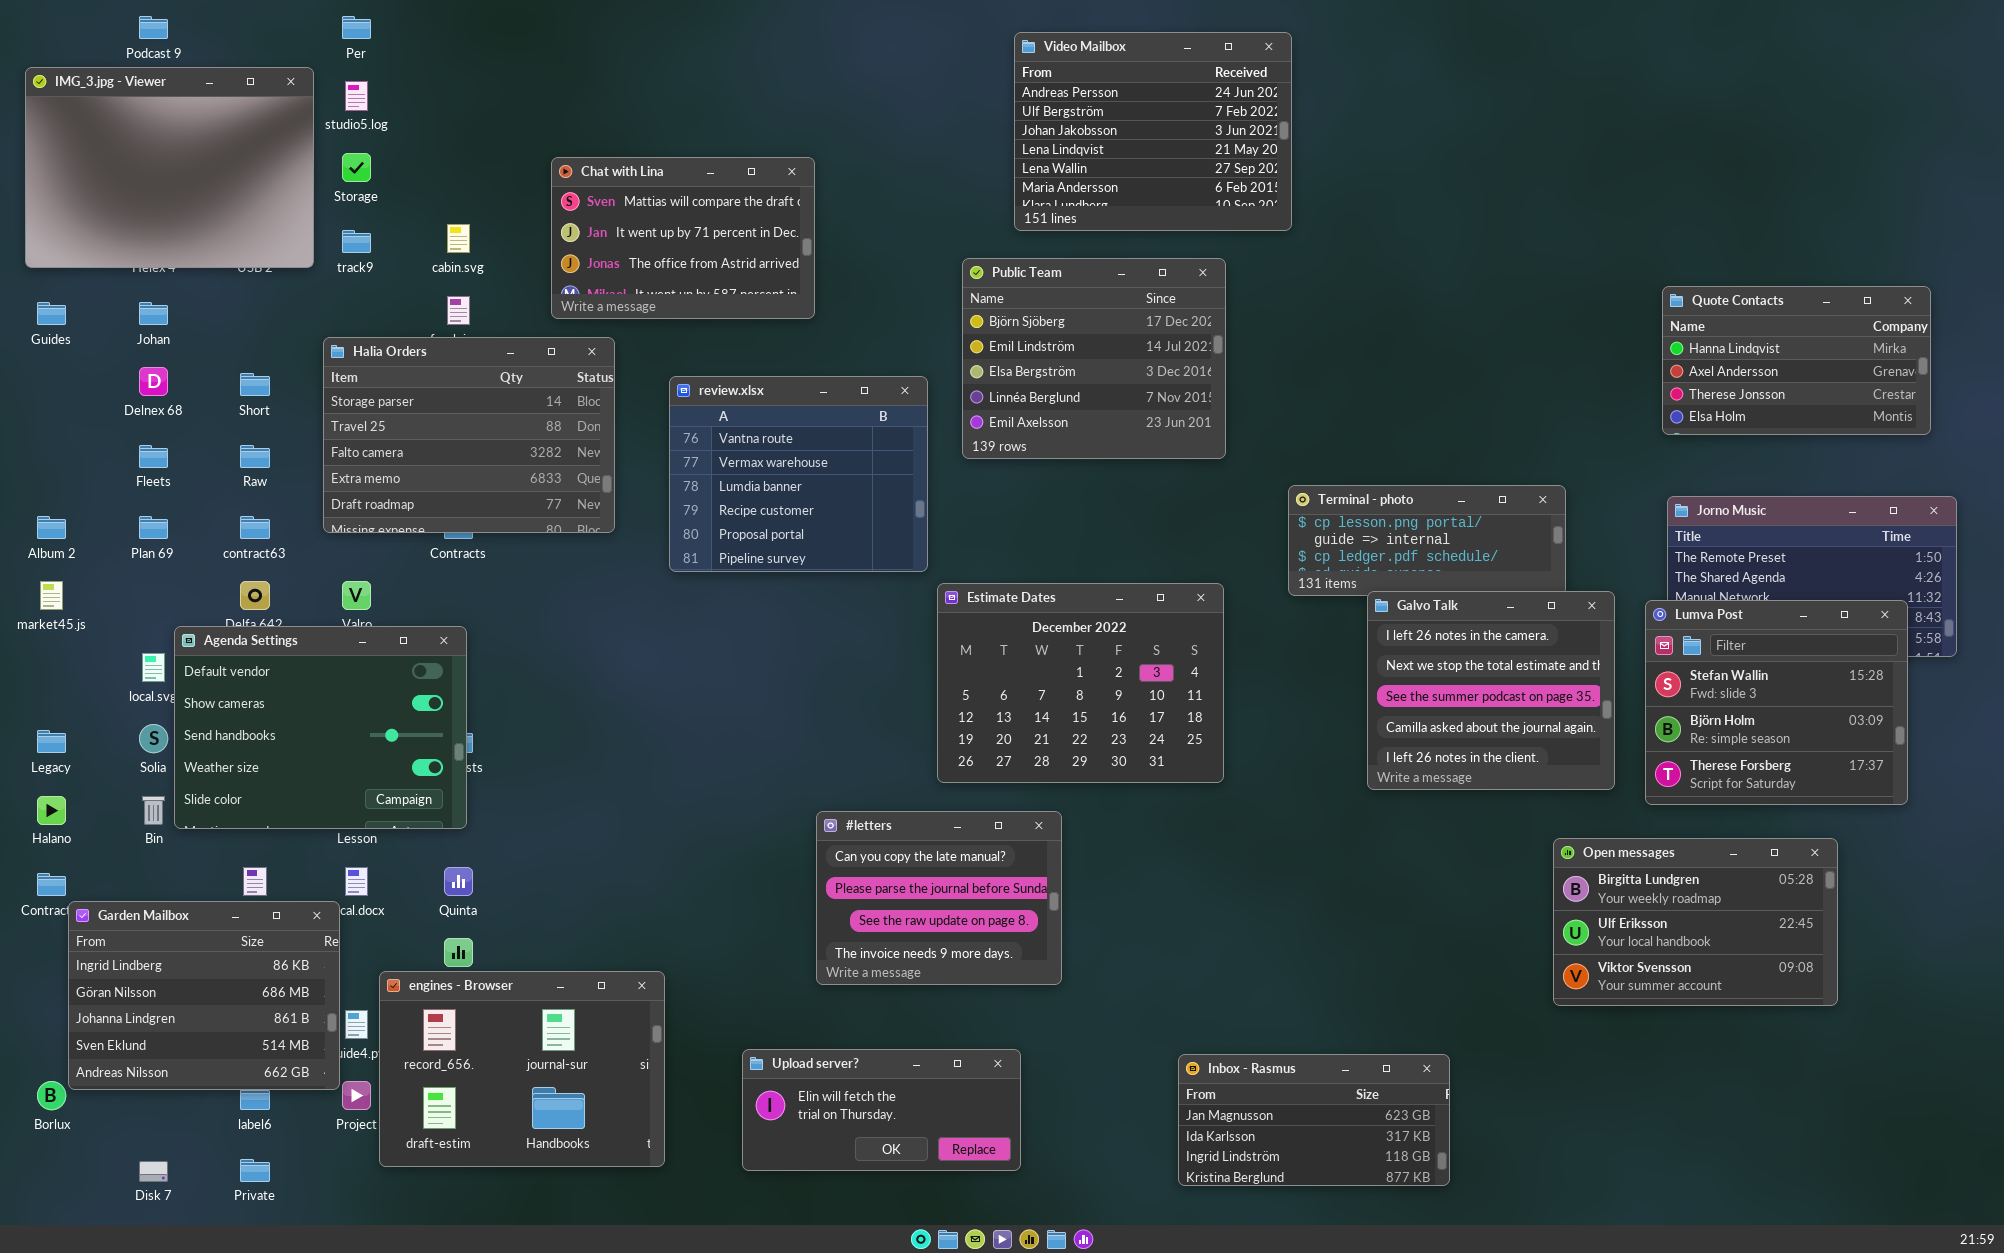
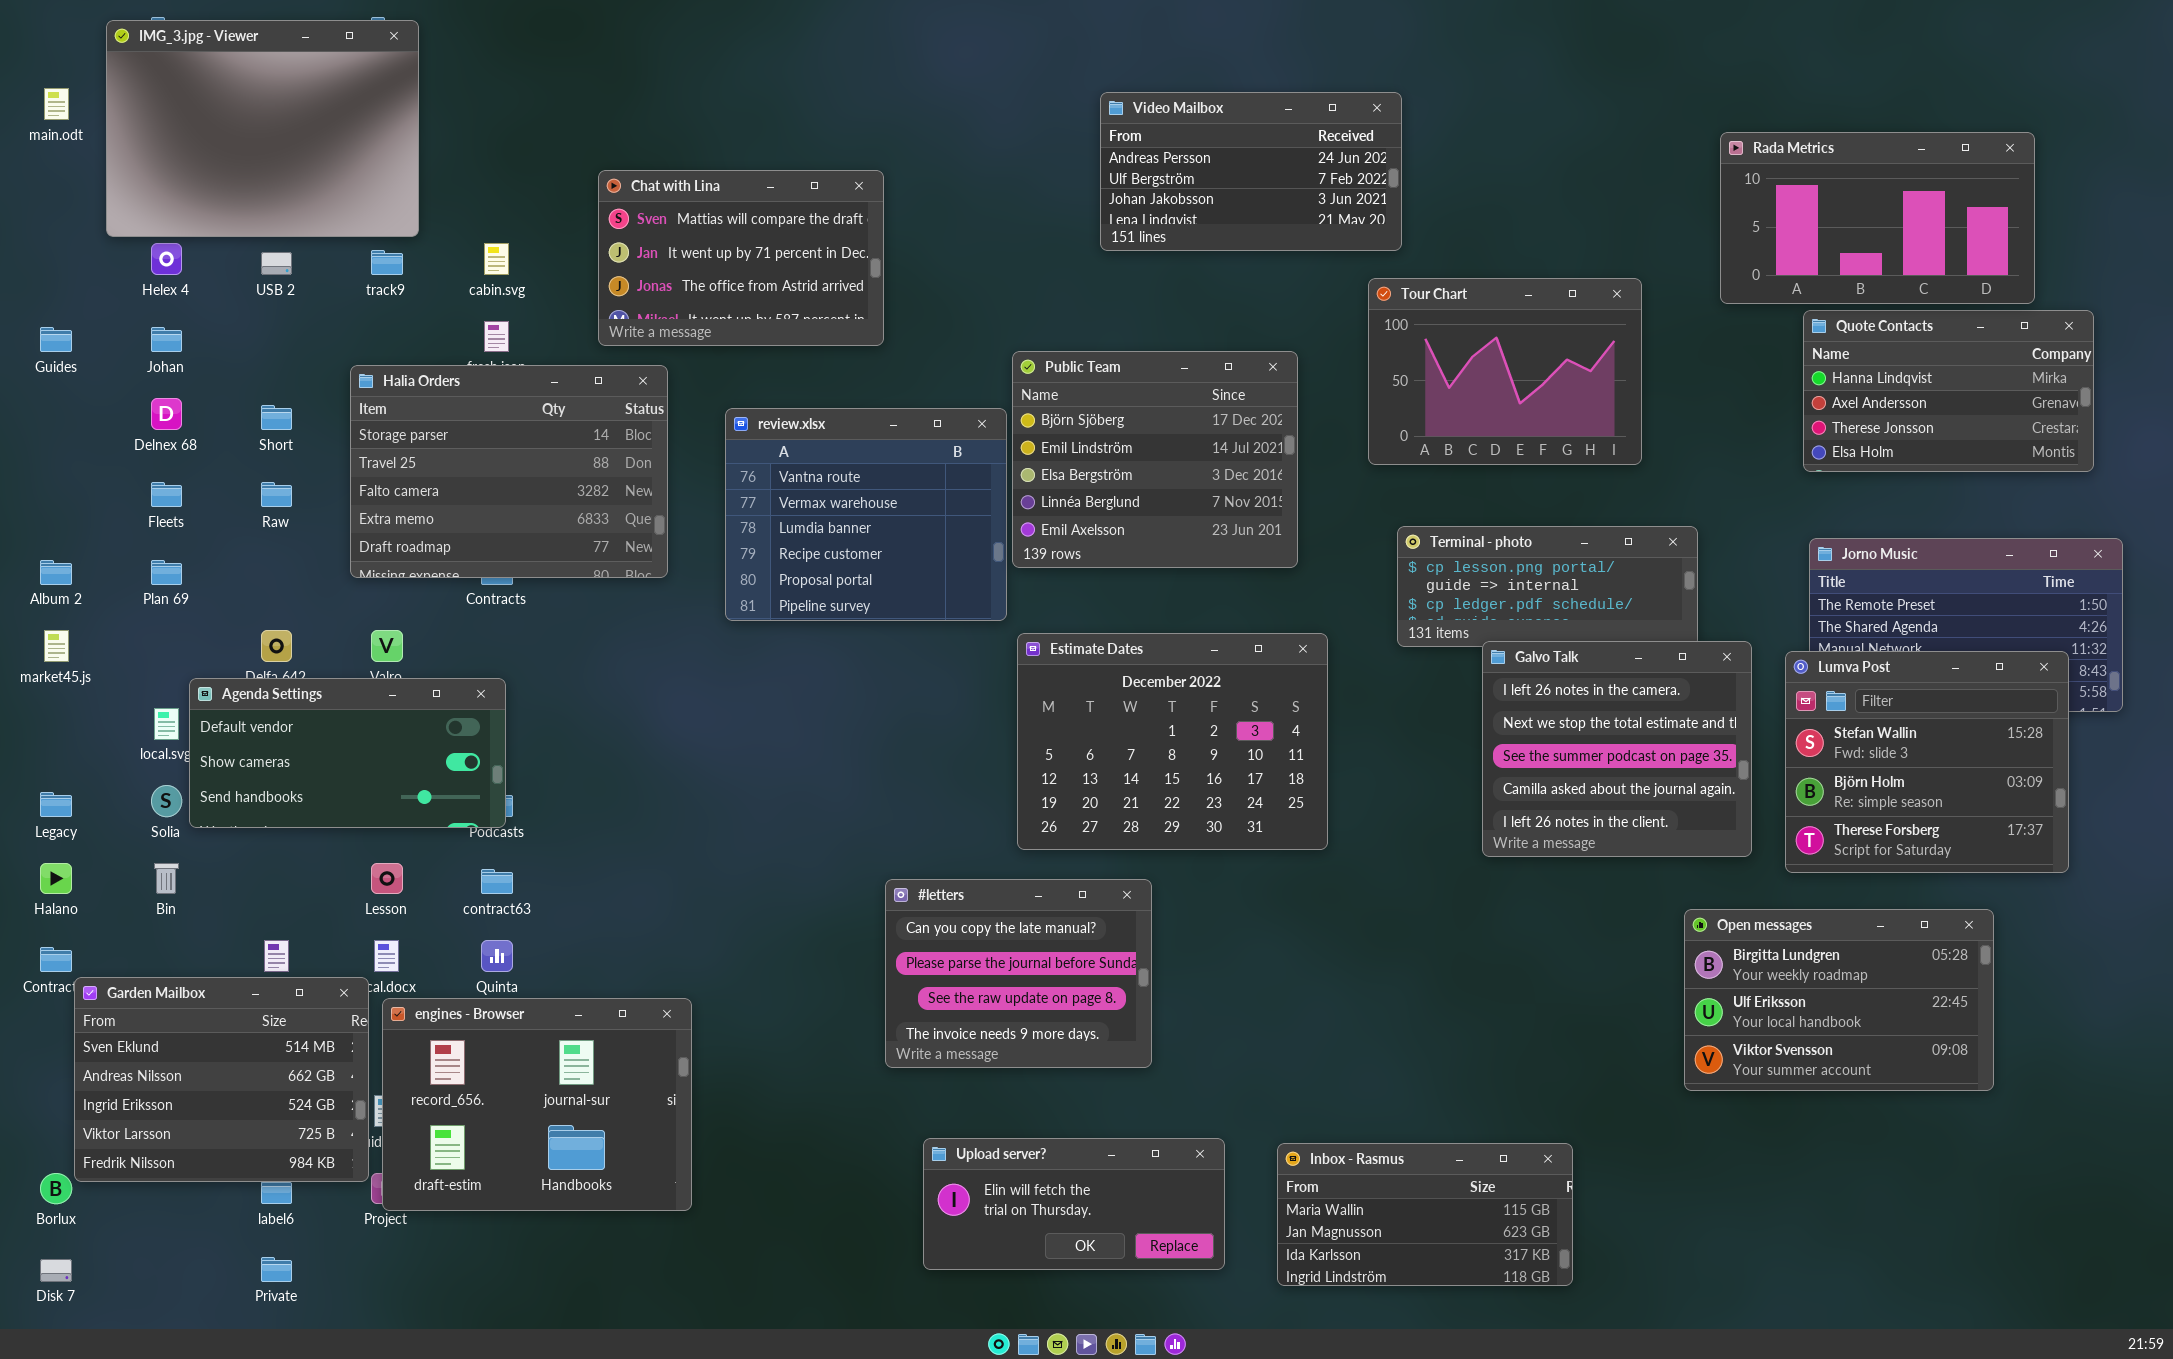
Video Mailbox: [1014,32,1292,231] -> [1100,92,1402,251], resized
IMG_3.jpg - Viewer: [25,67,314,268] -> [106,20,419,237], moved
Rada Metrics: none -> [1720,132,2035,304], opened
Tour Chart: none -> [1368,278,1642,465], opened
Public Team: [962,258,1226,459] -> [1012,351,1298,568], moved
contract63: [240,516,270,539] -> [481,869,513,894], moved
Agenda Settings: [174,626,467,829] -> [189,678,506,828], resized
Garden Mailbox: [68,901,340,1090] -> [74,977,369,1182], scrolled down 3 rows
engines - Browser: [379,971,665,1167] -> [382,998,692,1211], moved
Upload server?: [742,1049,1021,1171] -> [923,1138,1225,1270], moved
Inbox - Rasmus: [1178,1054,1450,1186] -> [1277,1143,1573,1286], scrolled up 1 row
Disk 7: [139,1161,168,1182] -> [40,1259,72,1282], moved

